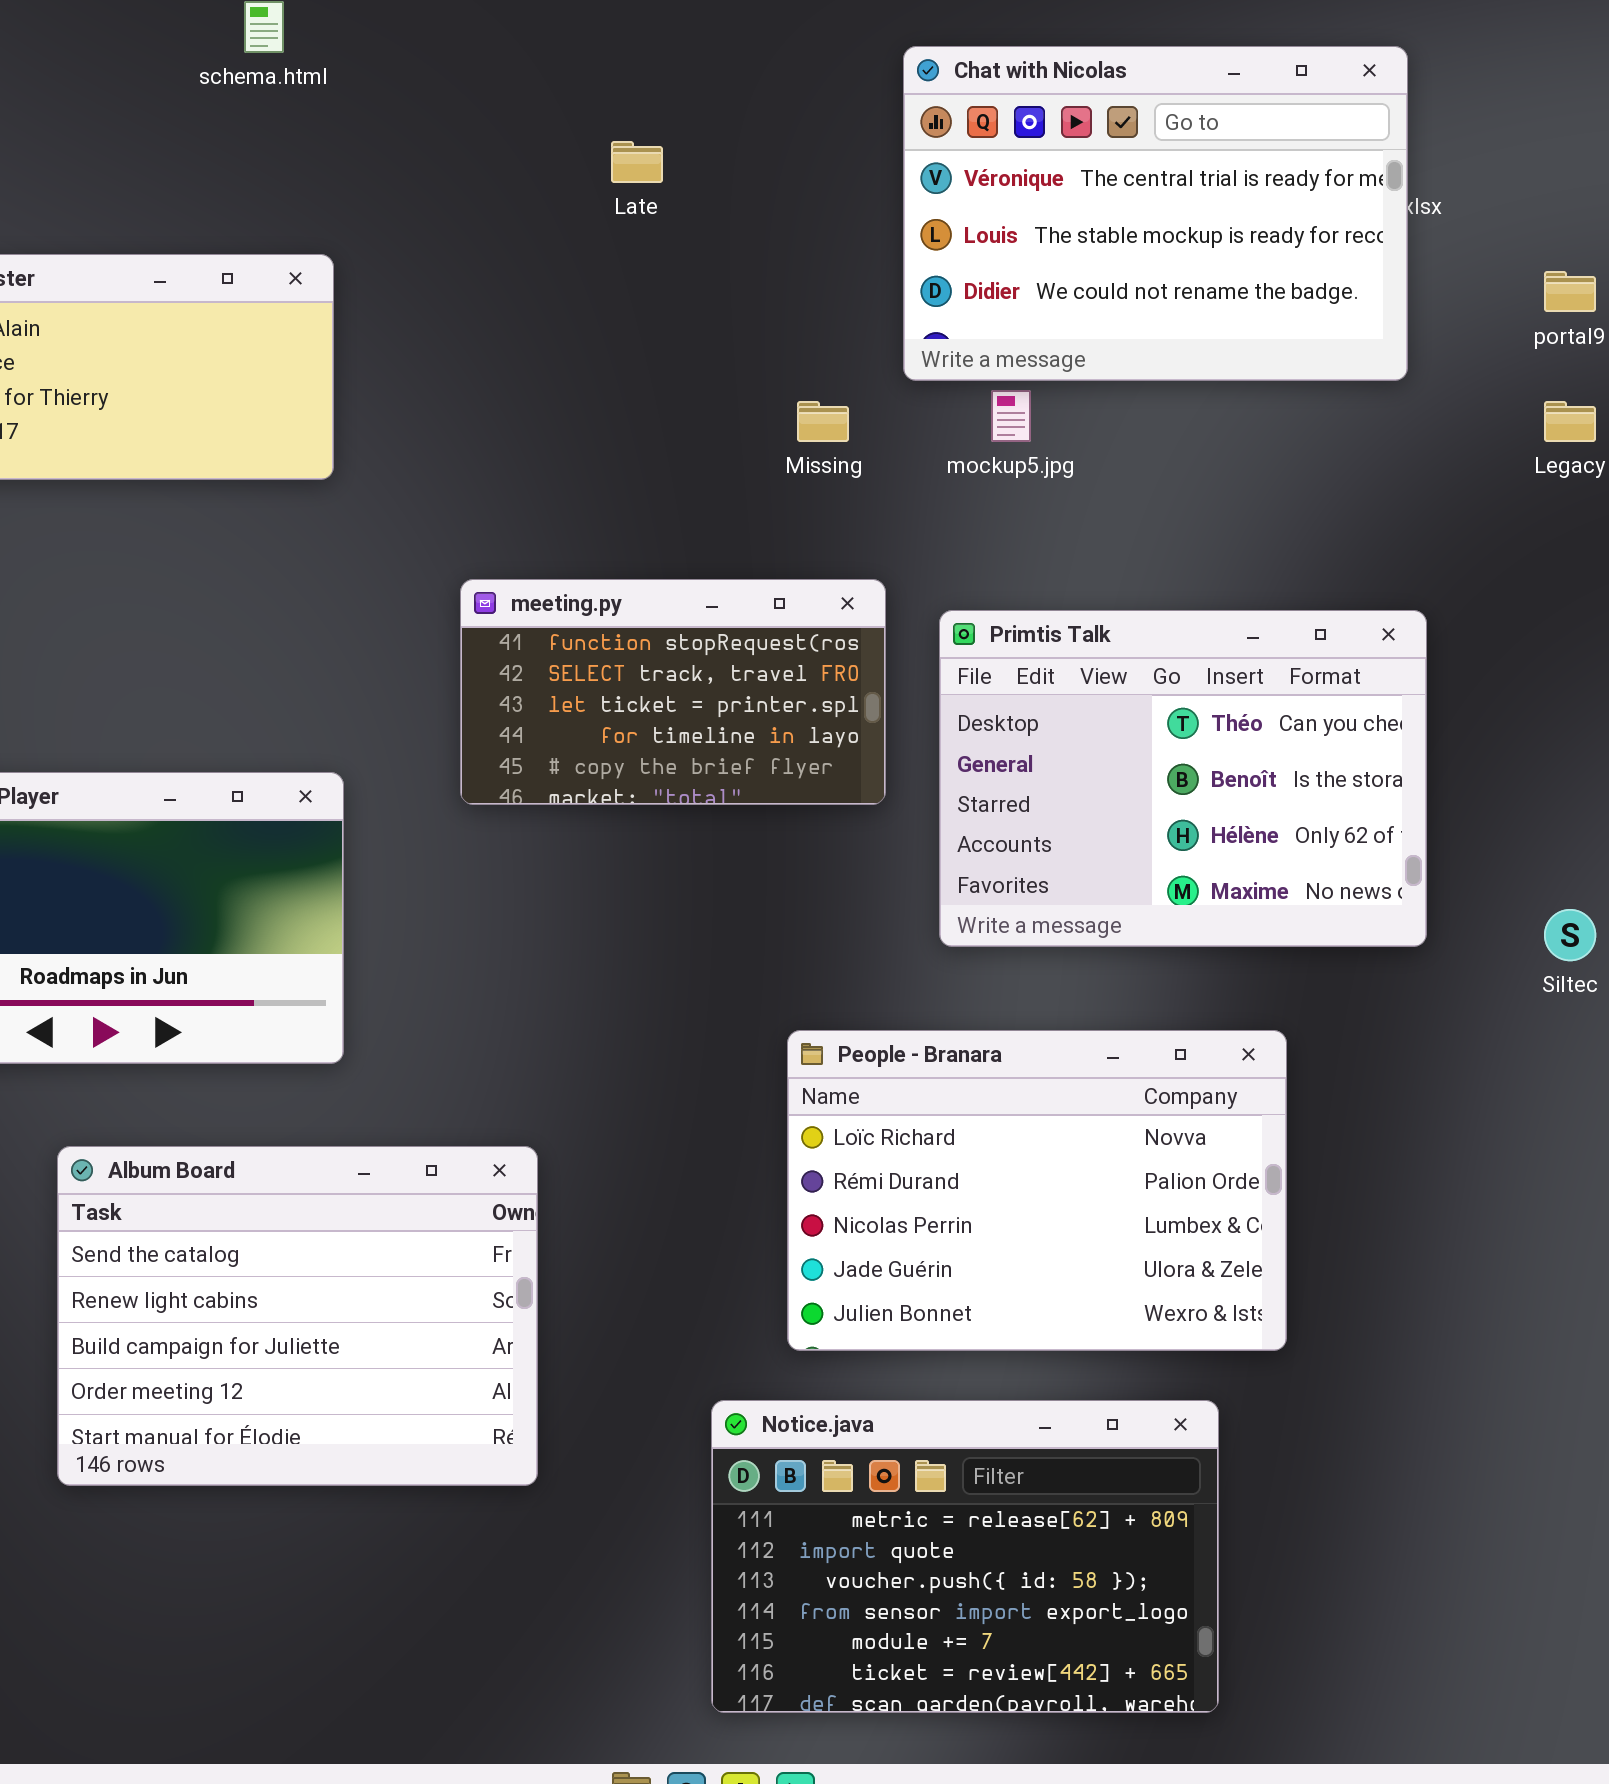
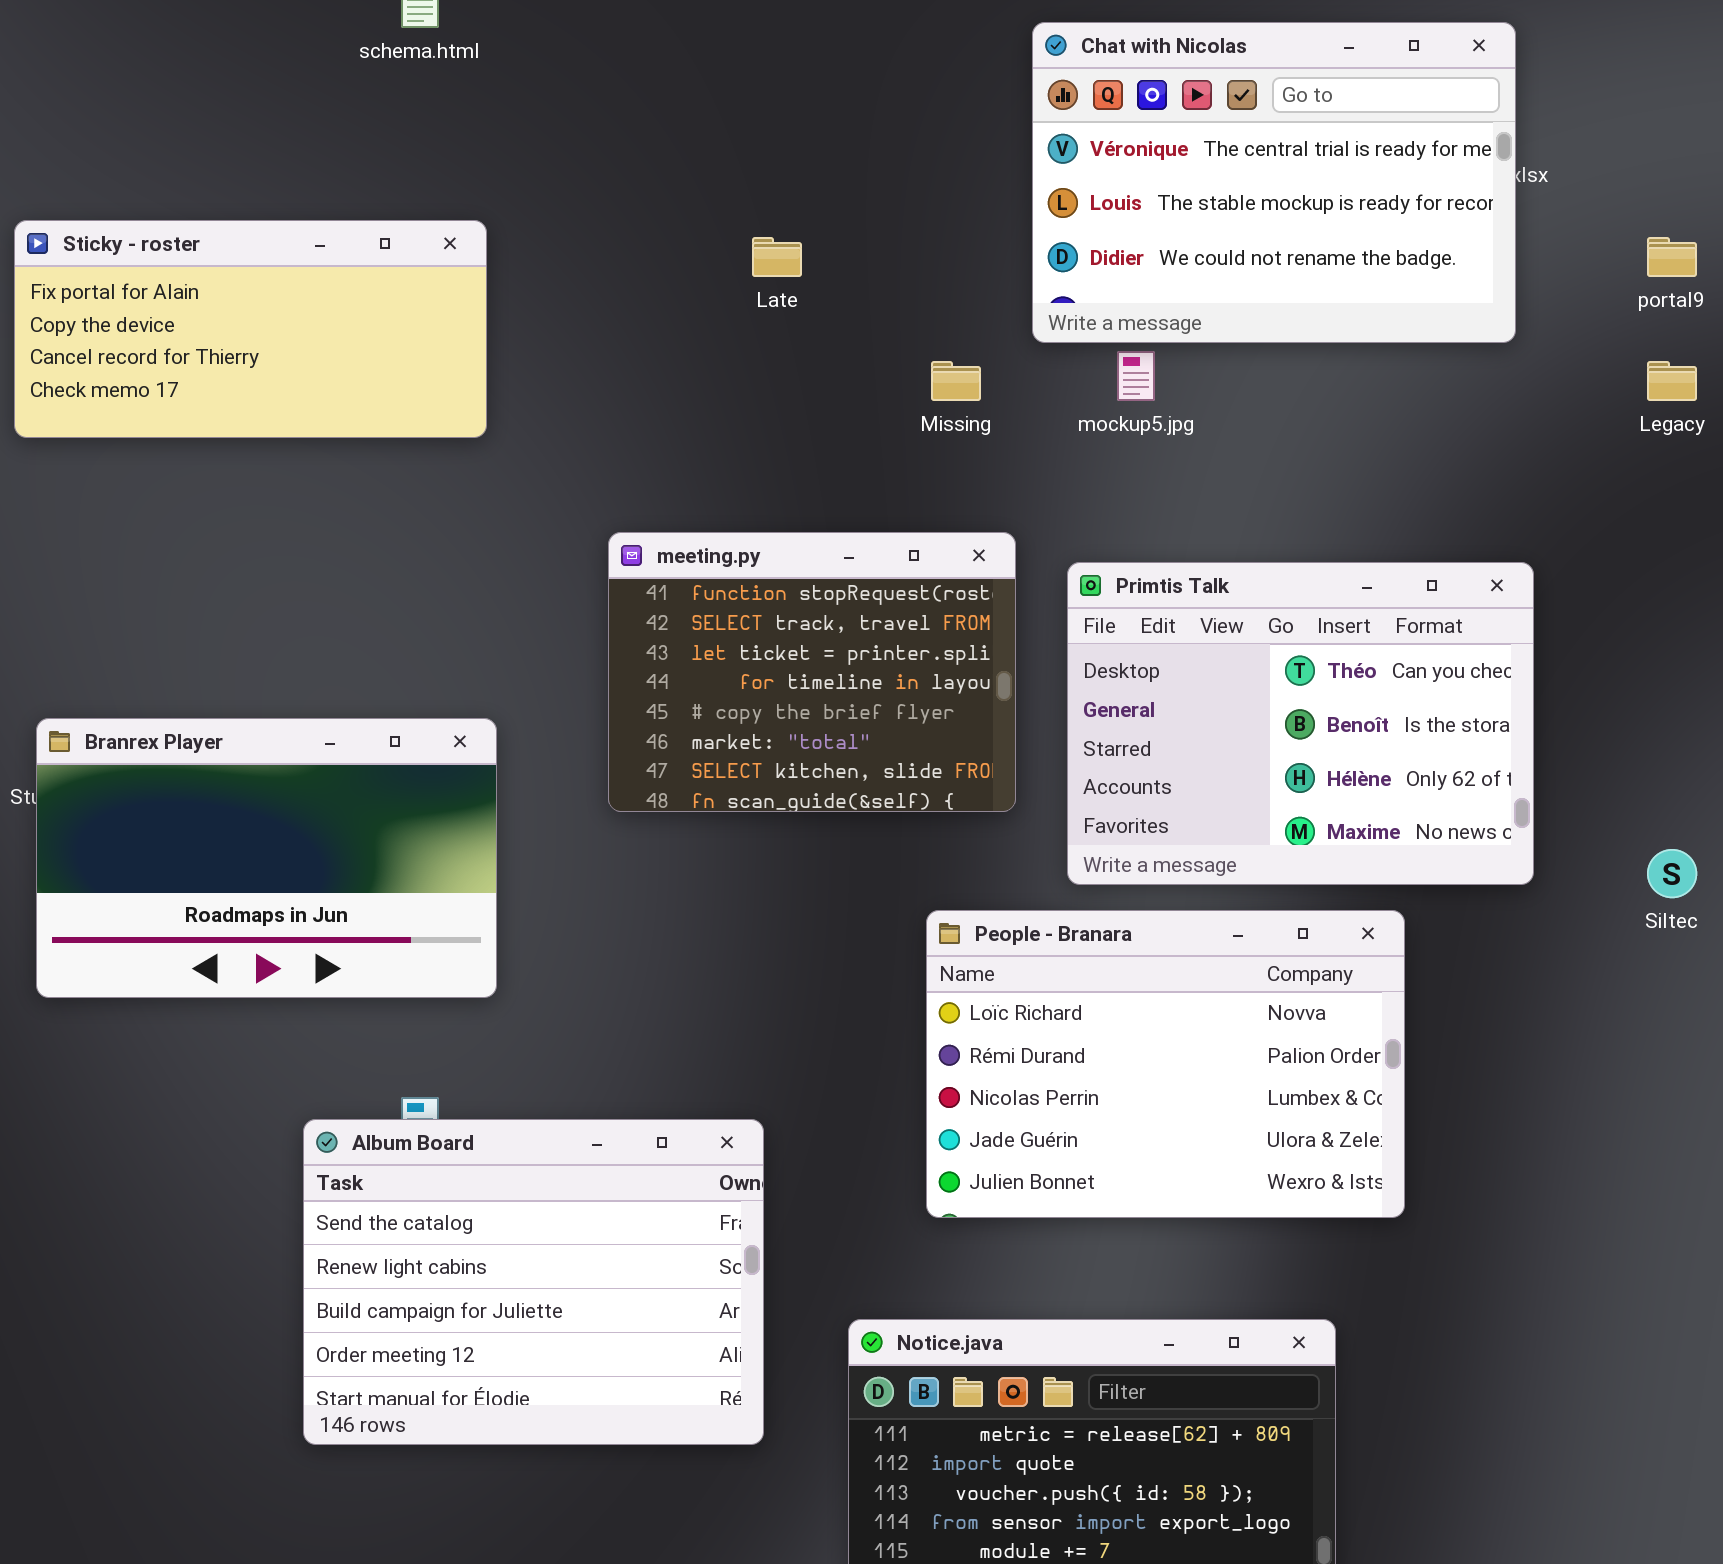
Late: [611,141,663,183] -> [752,237,802,277], moved
meeting.py: [460,579,886,805] -> [608,532,1016,812], resized
People - Branara: [787,1030,1287,1351] -> [926,910,1405,1218], moved
Album Board: [57,1146,538,1486] -> [303,1119,764,1445], moved

